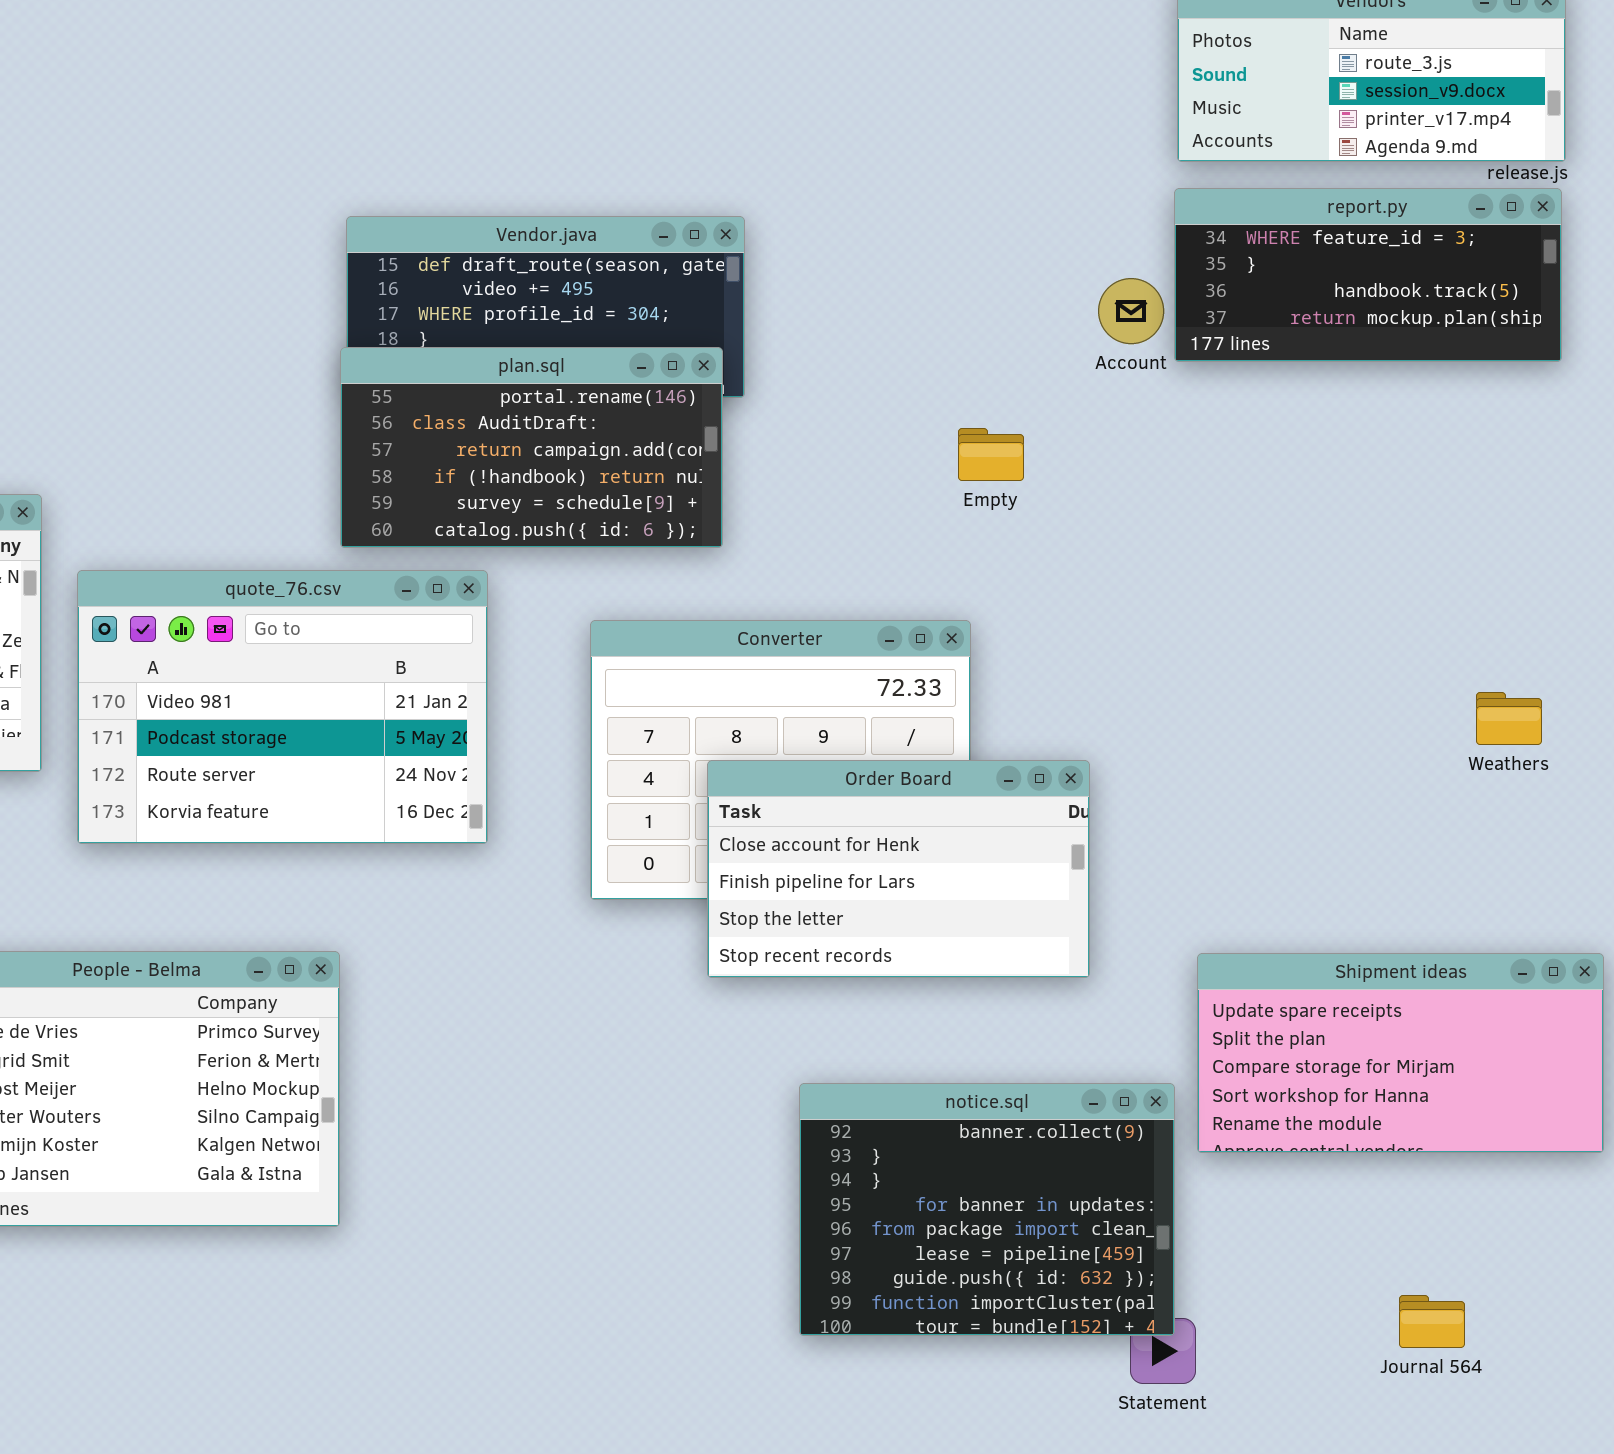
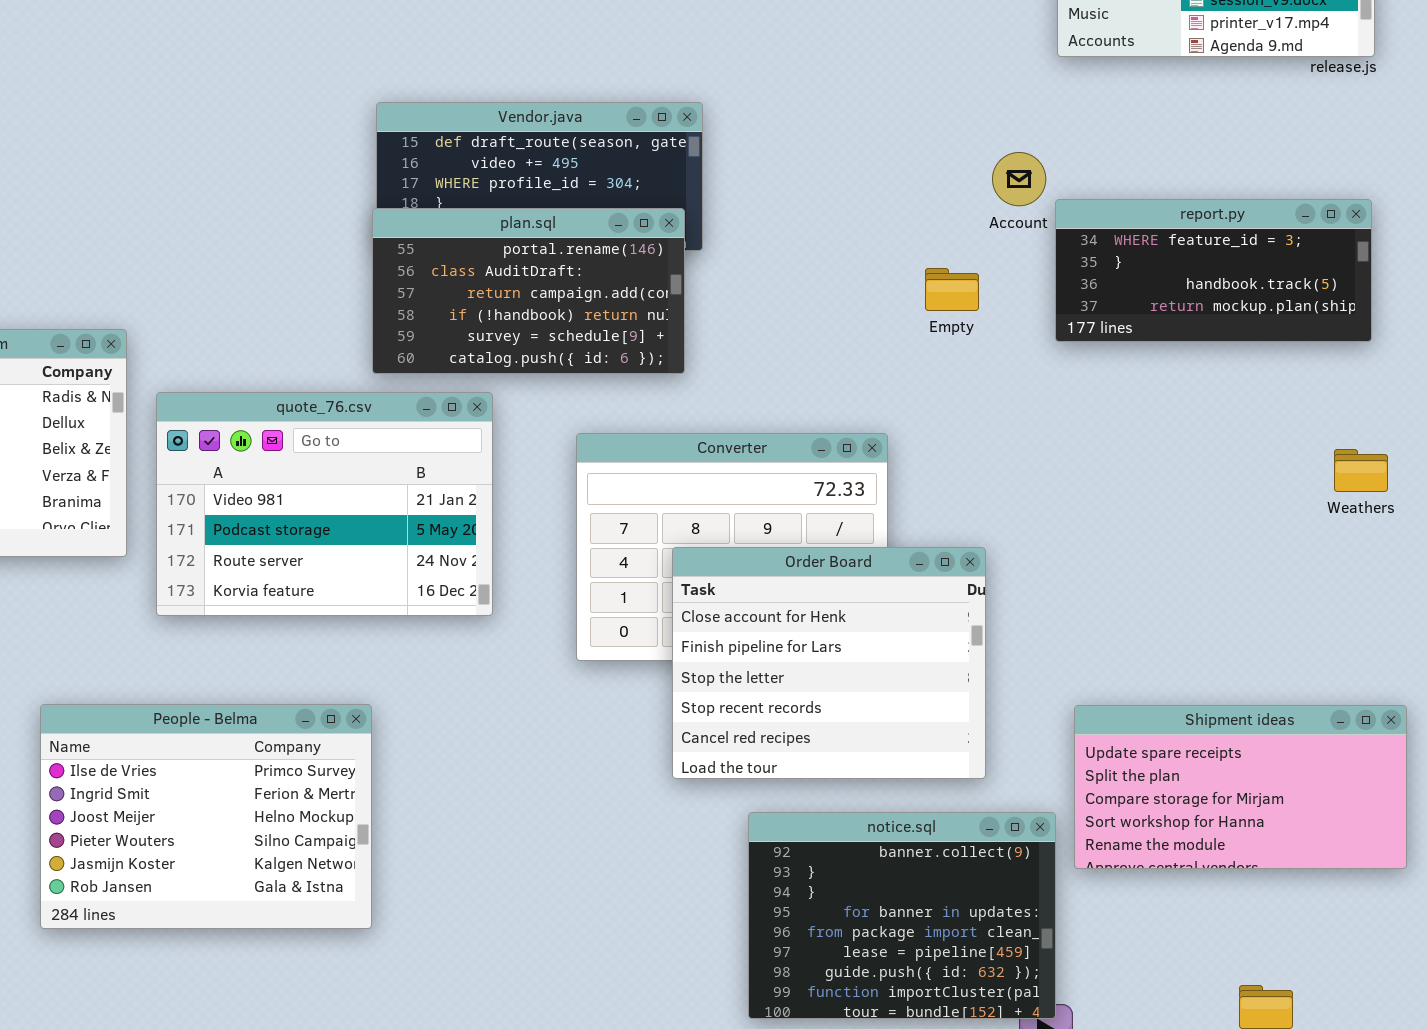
report.py: [1174,188,1562,362] -> [1055,199,1372,342], moved
Empty: [958,428,1024,481] -> [925,268,979,311], moved
Weathers: [1476,692,1542,745] -> [1334,449,1388,492], moved
Order Board: [707,760,1090,978] -> [672,547,986,779], resized

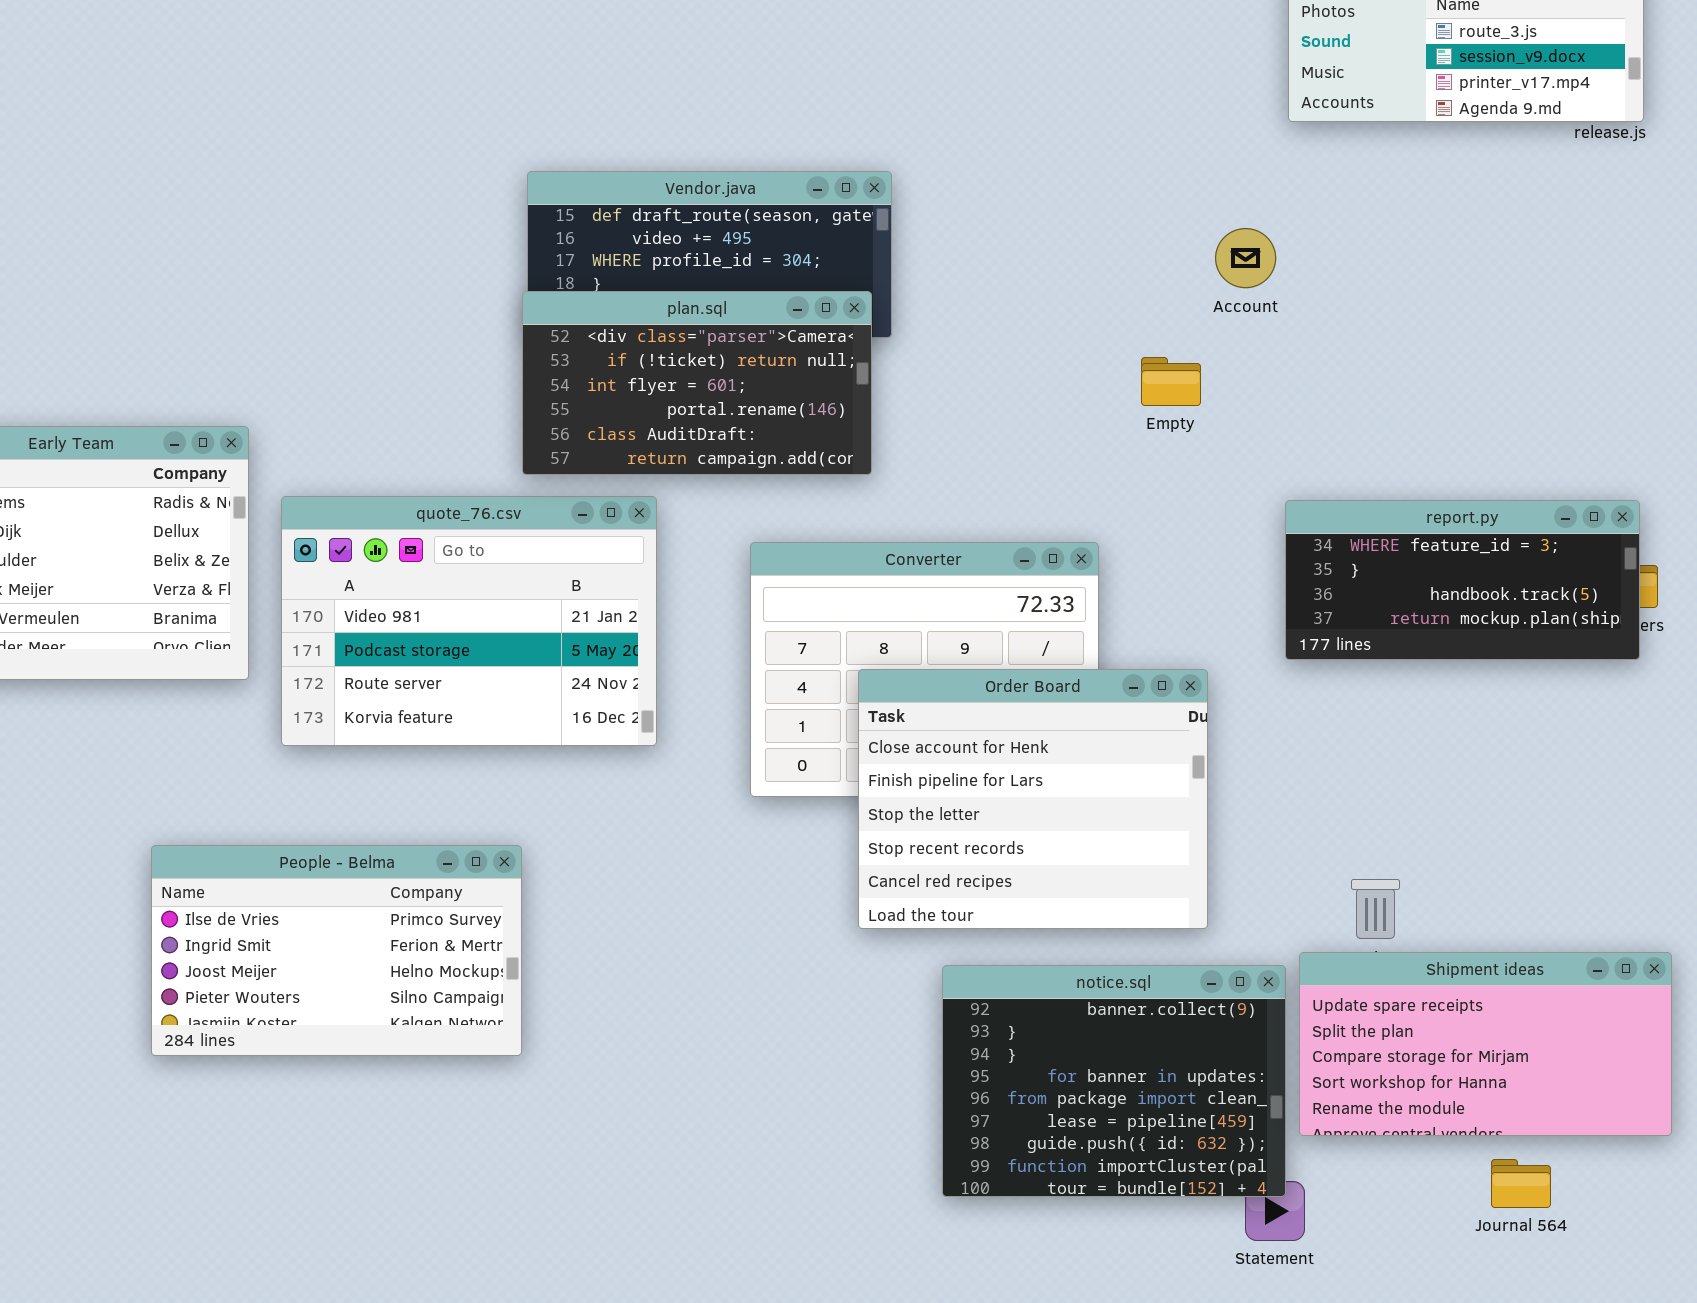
report.py: [1055,199,1372,342] -> [1285,500,1640,660], moved
plan.sql: [372,208,685,374] -> [522,291,872,475], scrolled up 3 rows
People - Belma: [40,704,372,929] -> [151,845,522,1056], resized
Shipment ideas: [1074,705,1407,869] -> [1299,952,1672,1136], moved

